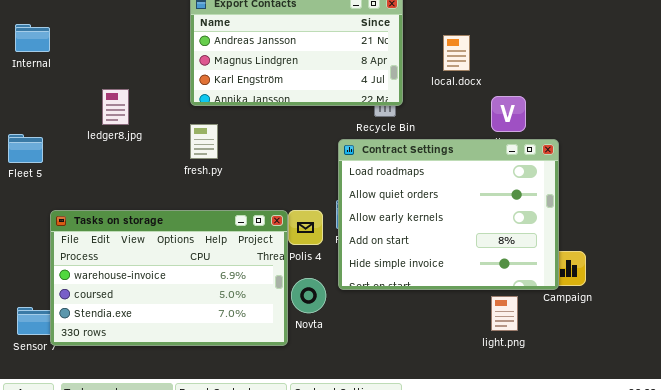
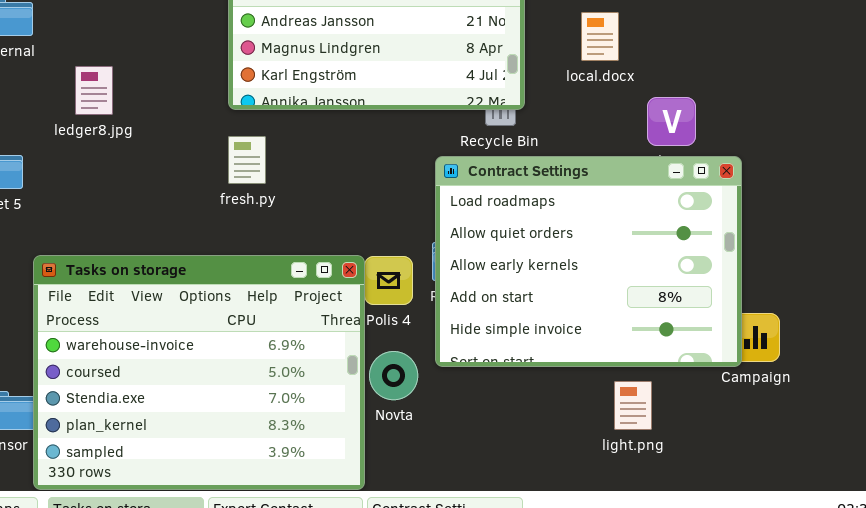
ledger8.jpg: [102,89,129,125] -> [75,66,113,115], moved
Tasks on storage: [50,210,288,346] -> [33,255,365,490], resized
light.png: [491,296,518,331] -> [614,381,652,430], moved

